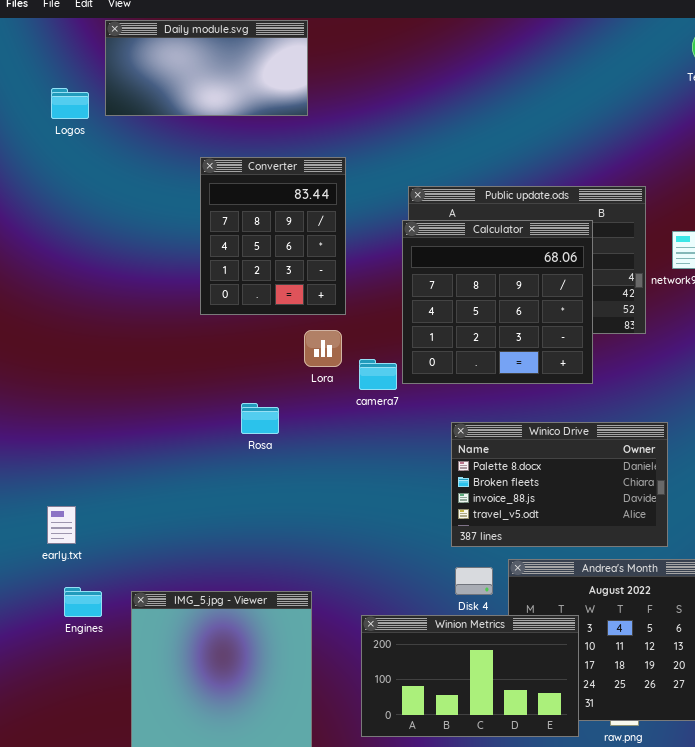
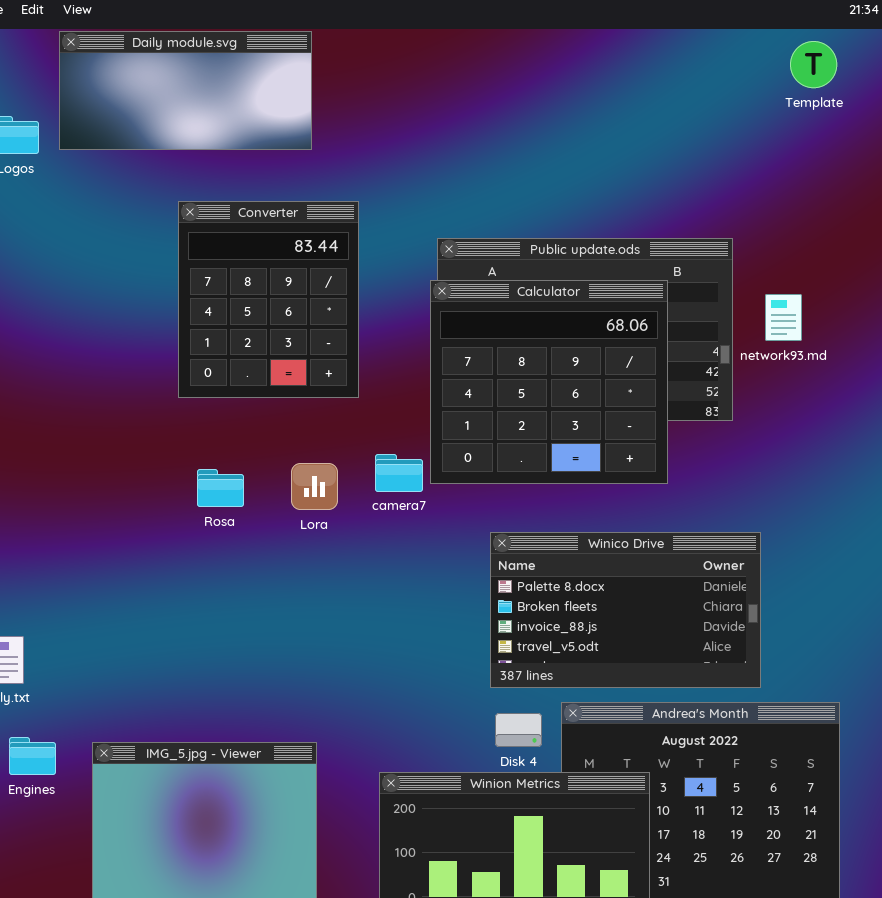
Lora: [304,330,342,367] -> [291,463,338,510], moved
Rosa: [241,403,279,434] -> [197,469,244,507], moved

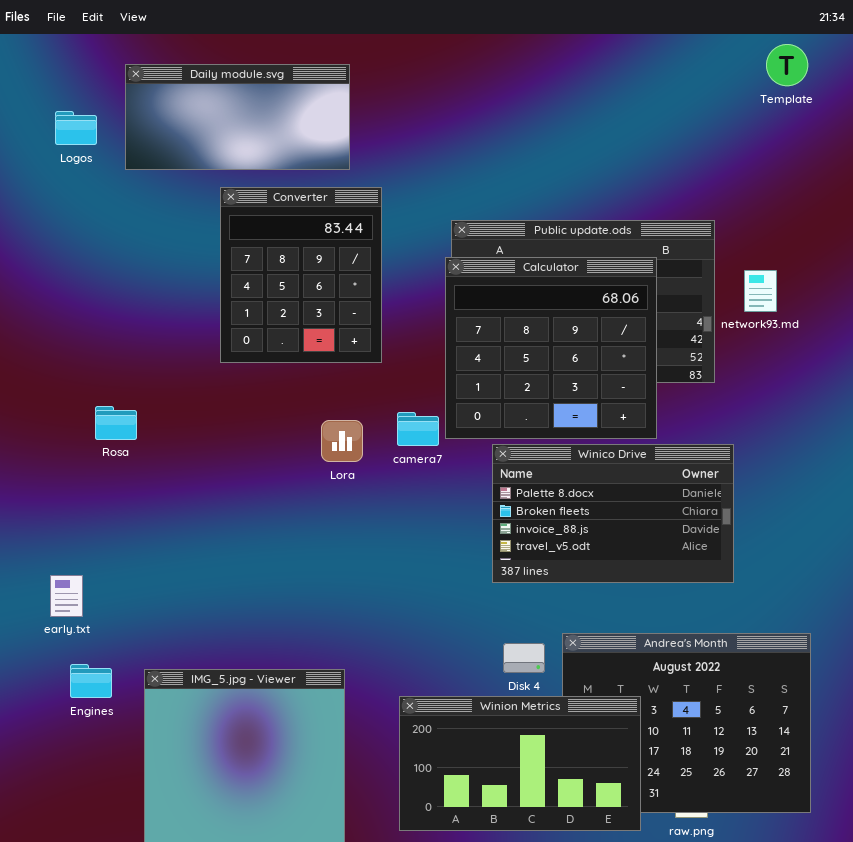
Daily module.svg: [59,31,312,150] -> [125,64,350,170], moved
Rosa: [197,469,244,507] -> [95,406,137,440], moved
Winico Drive: [490,532,761,688] -> [492,444,734,583], moved

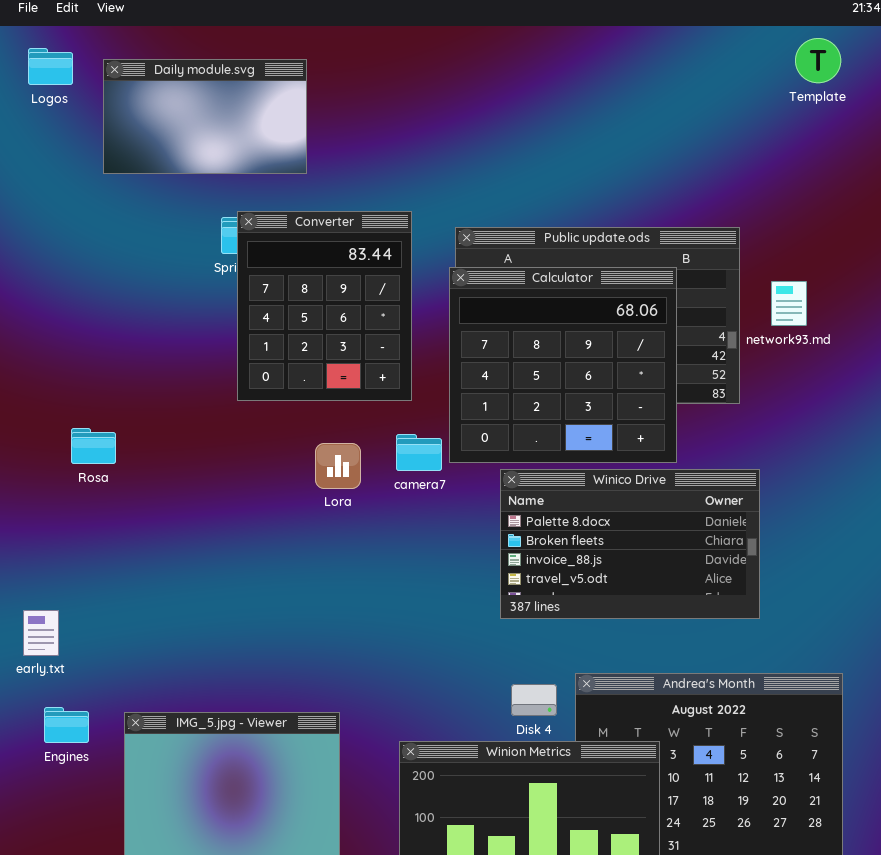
Daily module.svg: [125,64,350,170] -> [103,59,307,174], resized
Logos: [55,111,97,145] -> [28,48,73,85], moved
Converter: [220,187,382,363] -> [237,211,412,401], moved

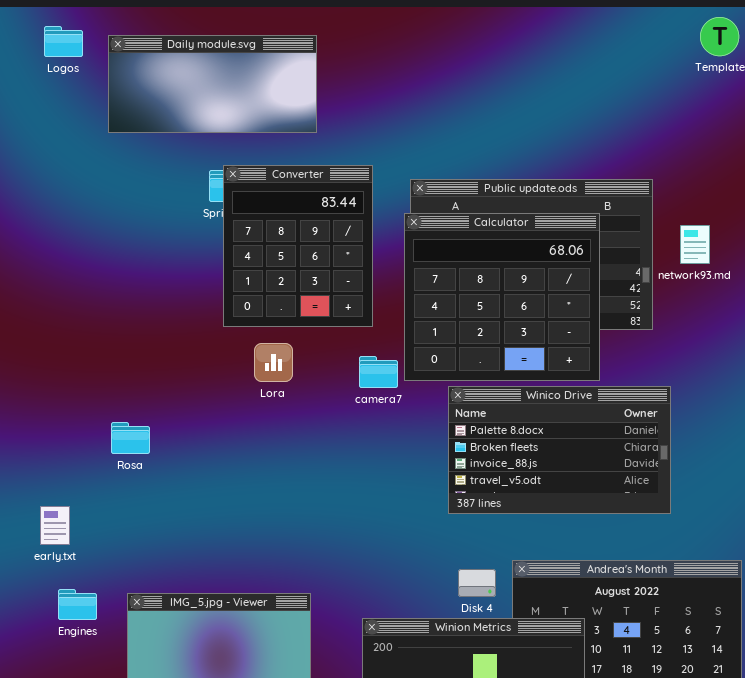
Daily module.svg: [103,59,307,174] -> [108,35,317,133], resized
Rosa: [71,428,116,464] -> [111,422,150,454], moved
Lora: [315,443,361,489] -> [254,343,293,382], moved

